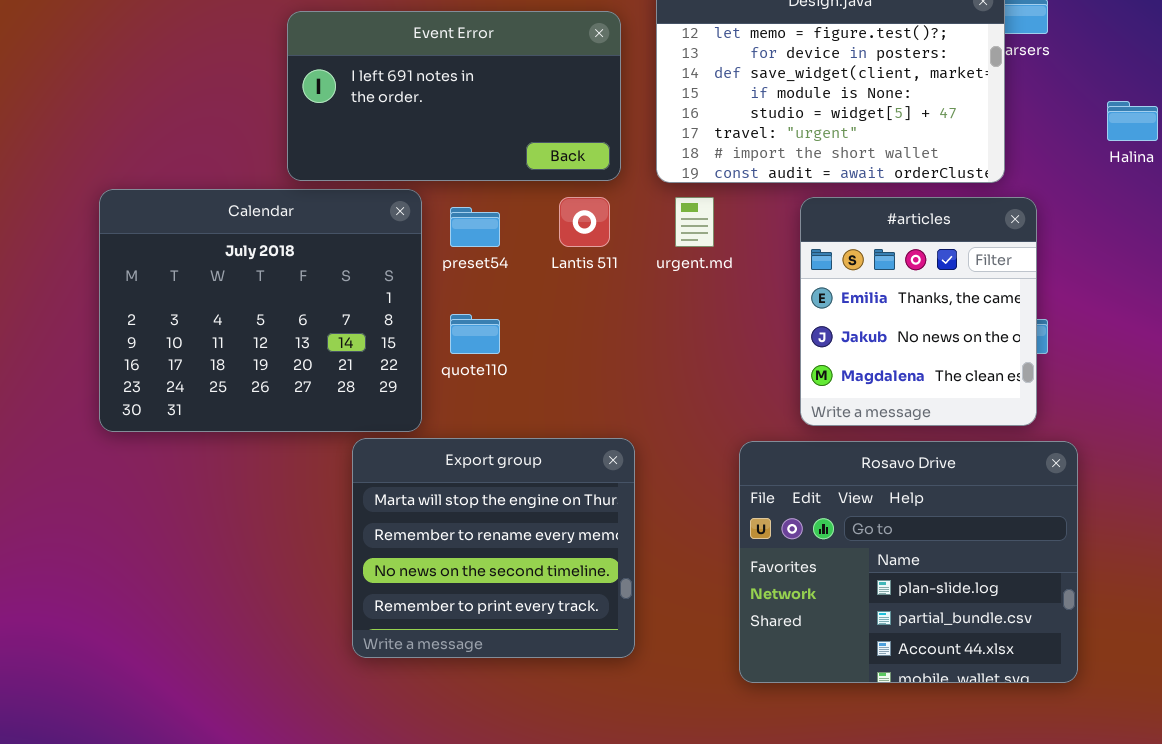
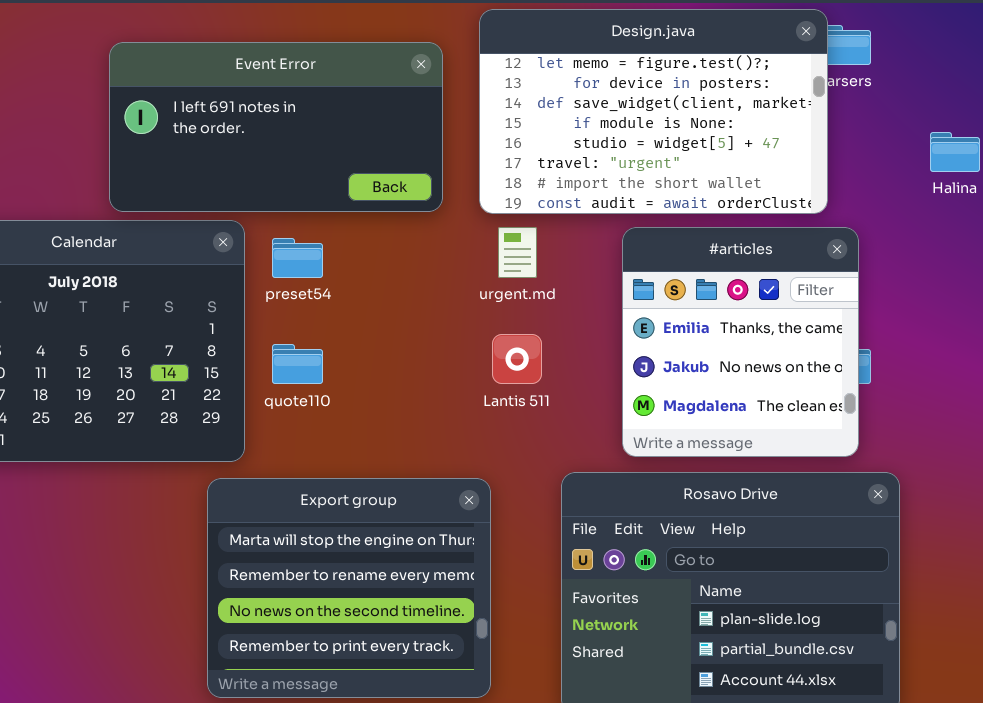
Lantis 511: [559,197,610,247] -> [492,334,542,384], moved
Export group: [352,438,635,658] -> [207,478,491,698], moved

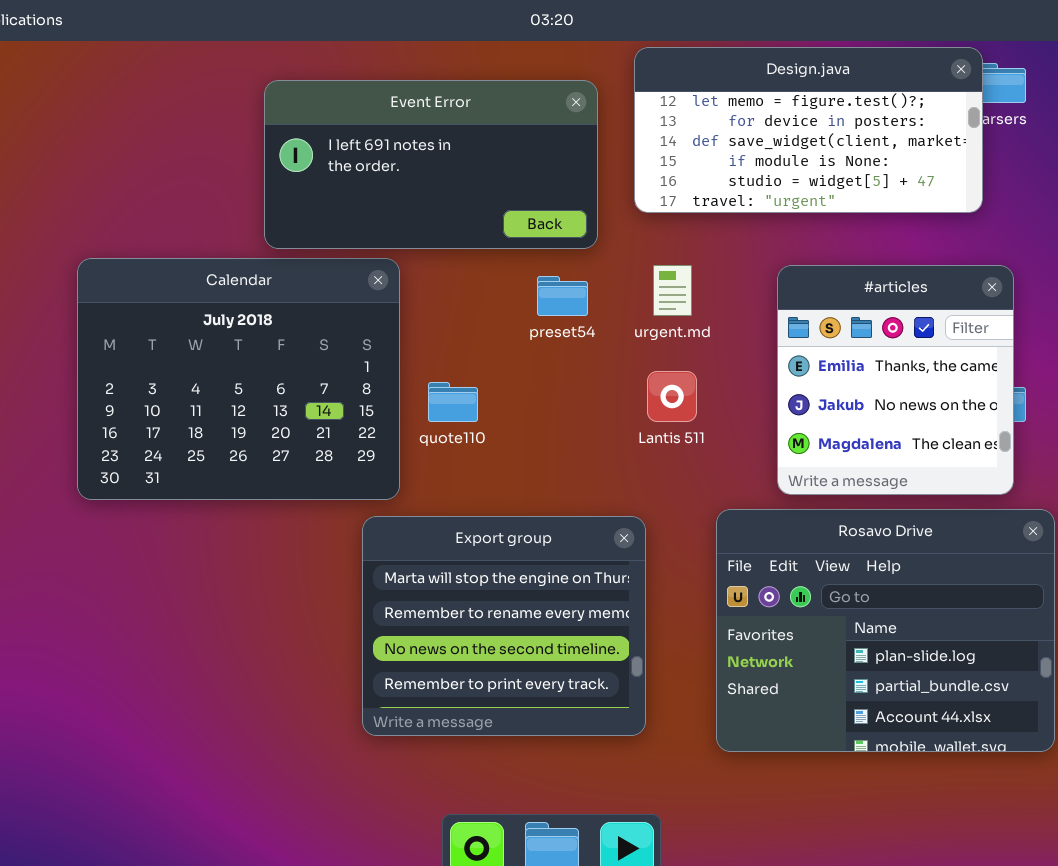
Design.java: [479,9,828,214] -> [634,47,983,213], resized
preset54: [272,238,323,278] -> [537,276,588,316], moved

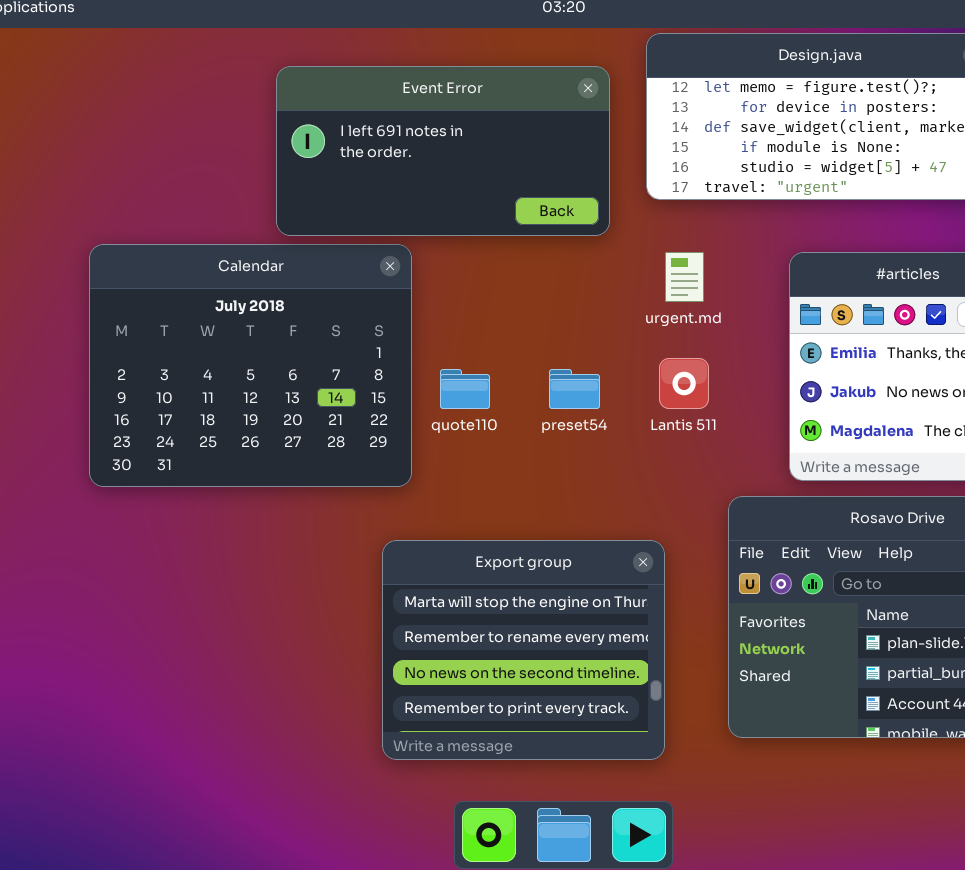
preset54: [537,276,588,316] -> [549,369,600,409], moved
Export group: [362,516,646,736] -> [382,540,665,760], moved

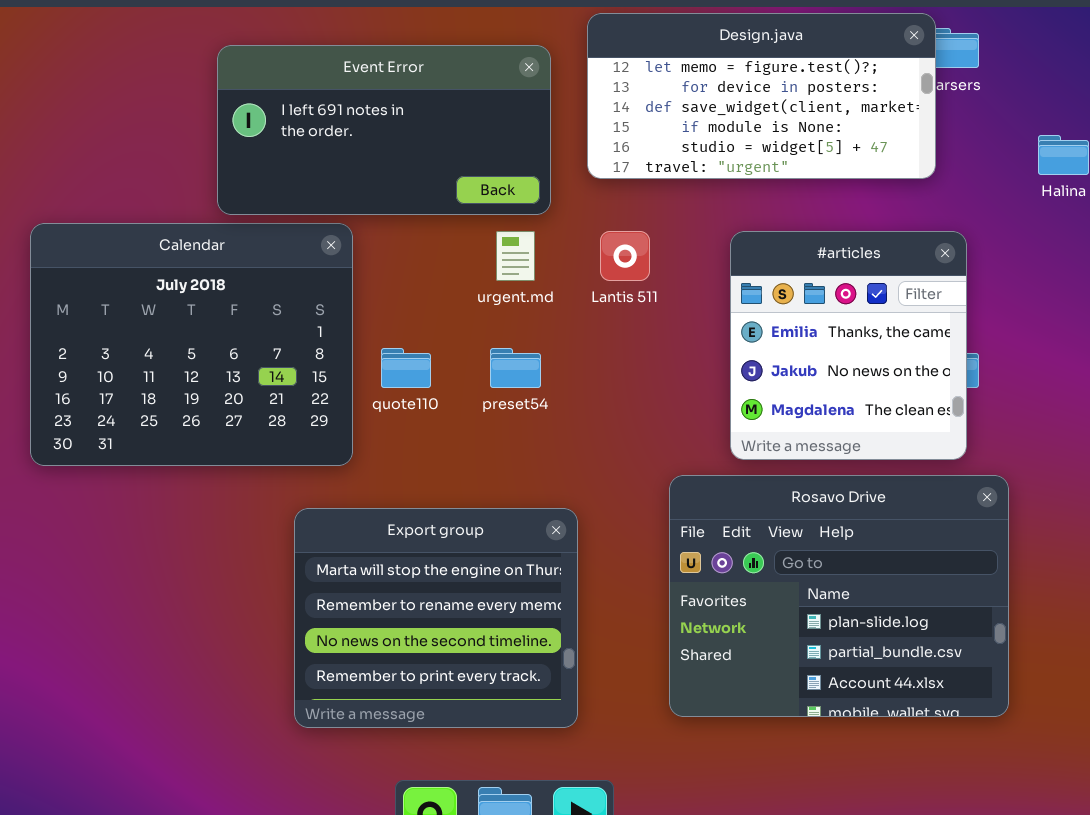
urgent.md: [665,252,704,302] -> [496,231,535,281], moved
Lantis 511: [659,358,709,409] -> [600,231,650,281], moved
Export group: [382,540,665,760] -> [294,508,578,728], moved

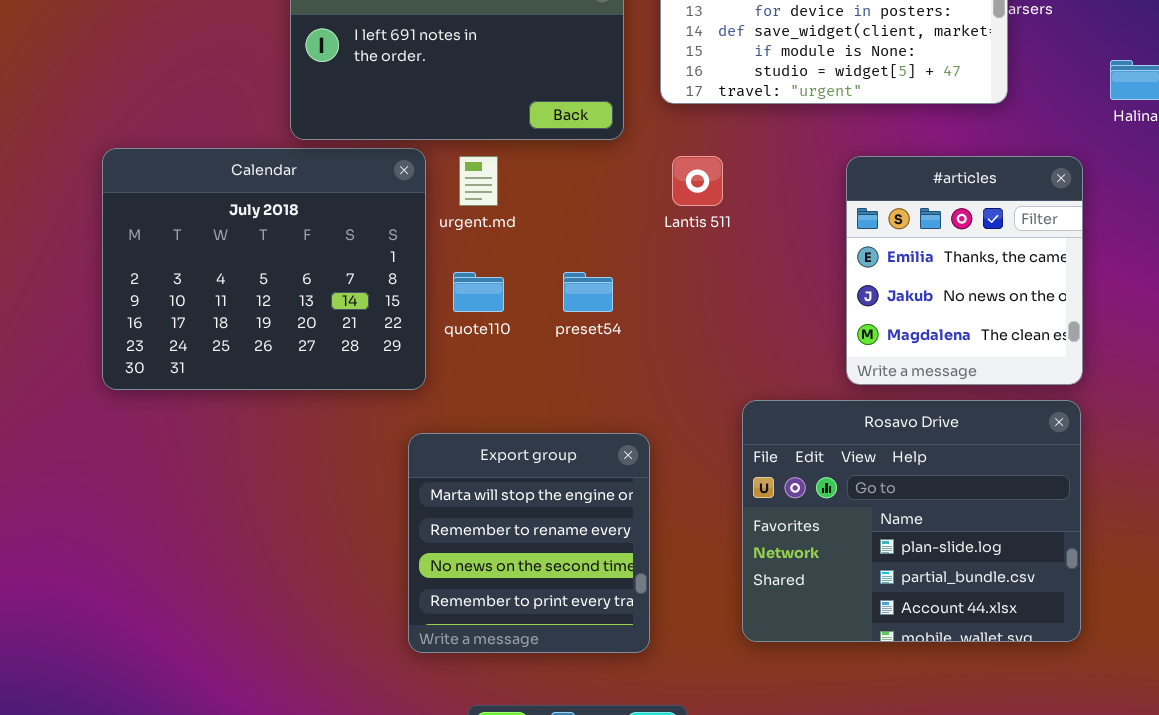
urgent.md: [496,231,535,281] -> [459,156,498,206], moved
#articles: [730,231,967,460] -> [846,156,1083,385], moved
Export group: [294,508,578,728] -> [408,433,650,653], resized

